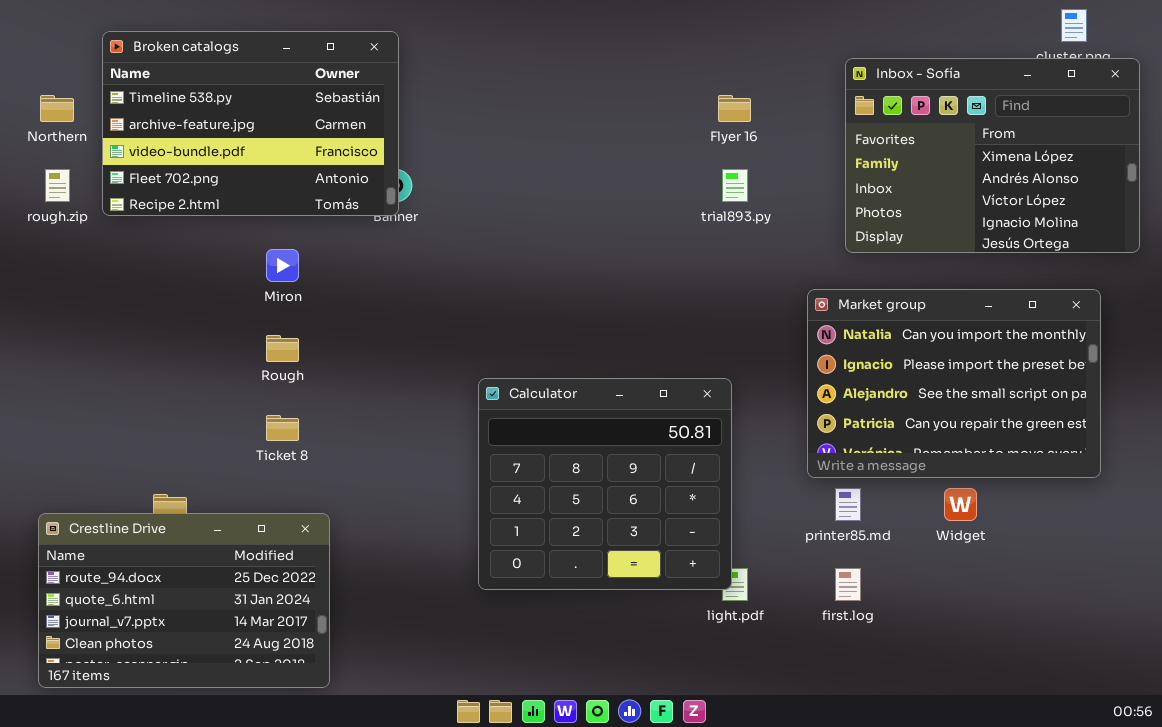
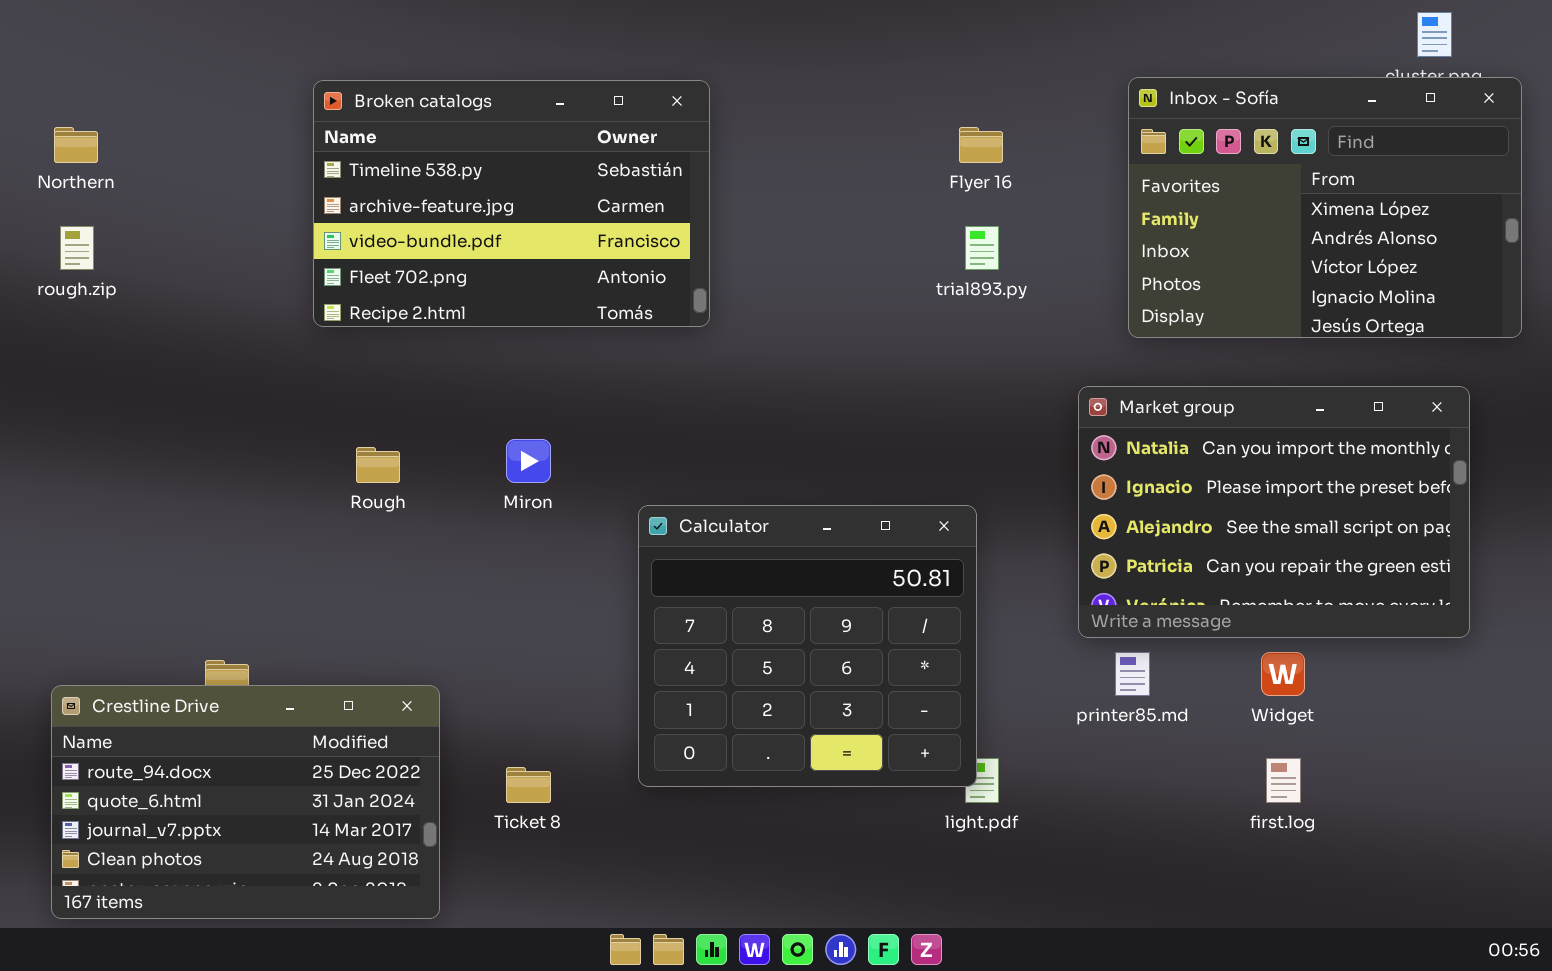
Broken catalogs: [102,31,399,216] -> [313,80,710,327], moved
Miron: [266,249,299,282] -> [506,439,551,483], moved
Ticket 8: [266,415,299,441] -> [506,767,551,803], moved
first.log: [835,568,861,601] -> [1266,758,1301,803], moved

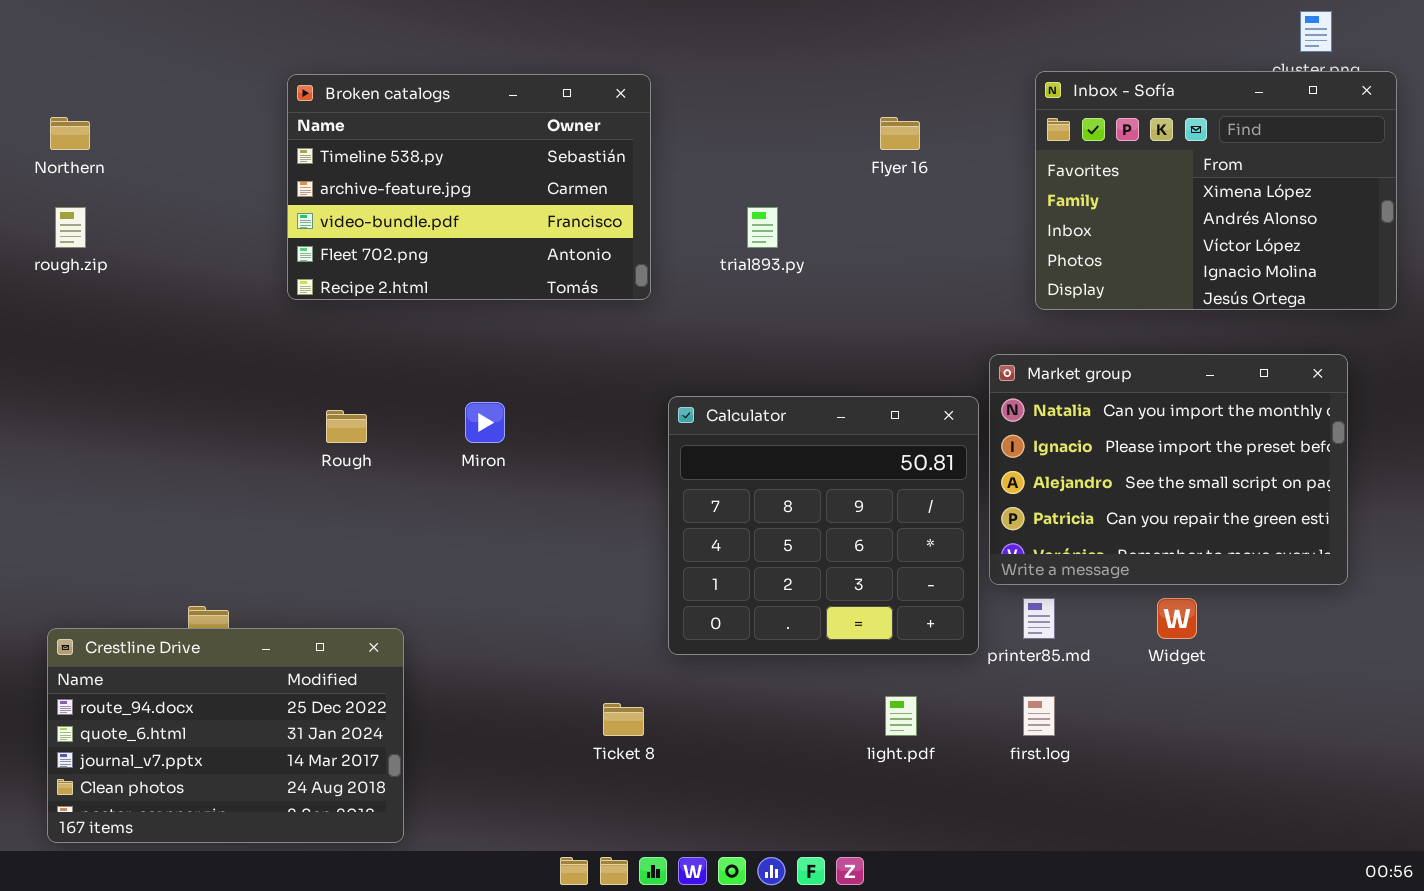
trial893.py: [965,226,999,270] -> [747,207,778,248], moved
Calculator: [638,505,977,787] -> [668,396,979,655], moved
first.log: [1266,758,1301,803] -> [1023,696,1055,736], moved
Ticket 8: [506,767,551,803] -> [603,703,644,736], moved

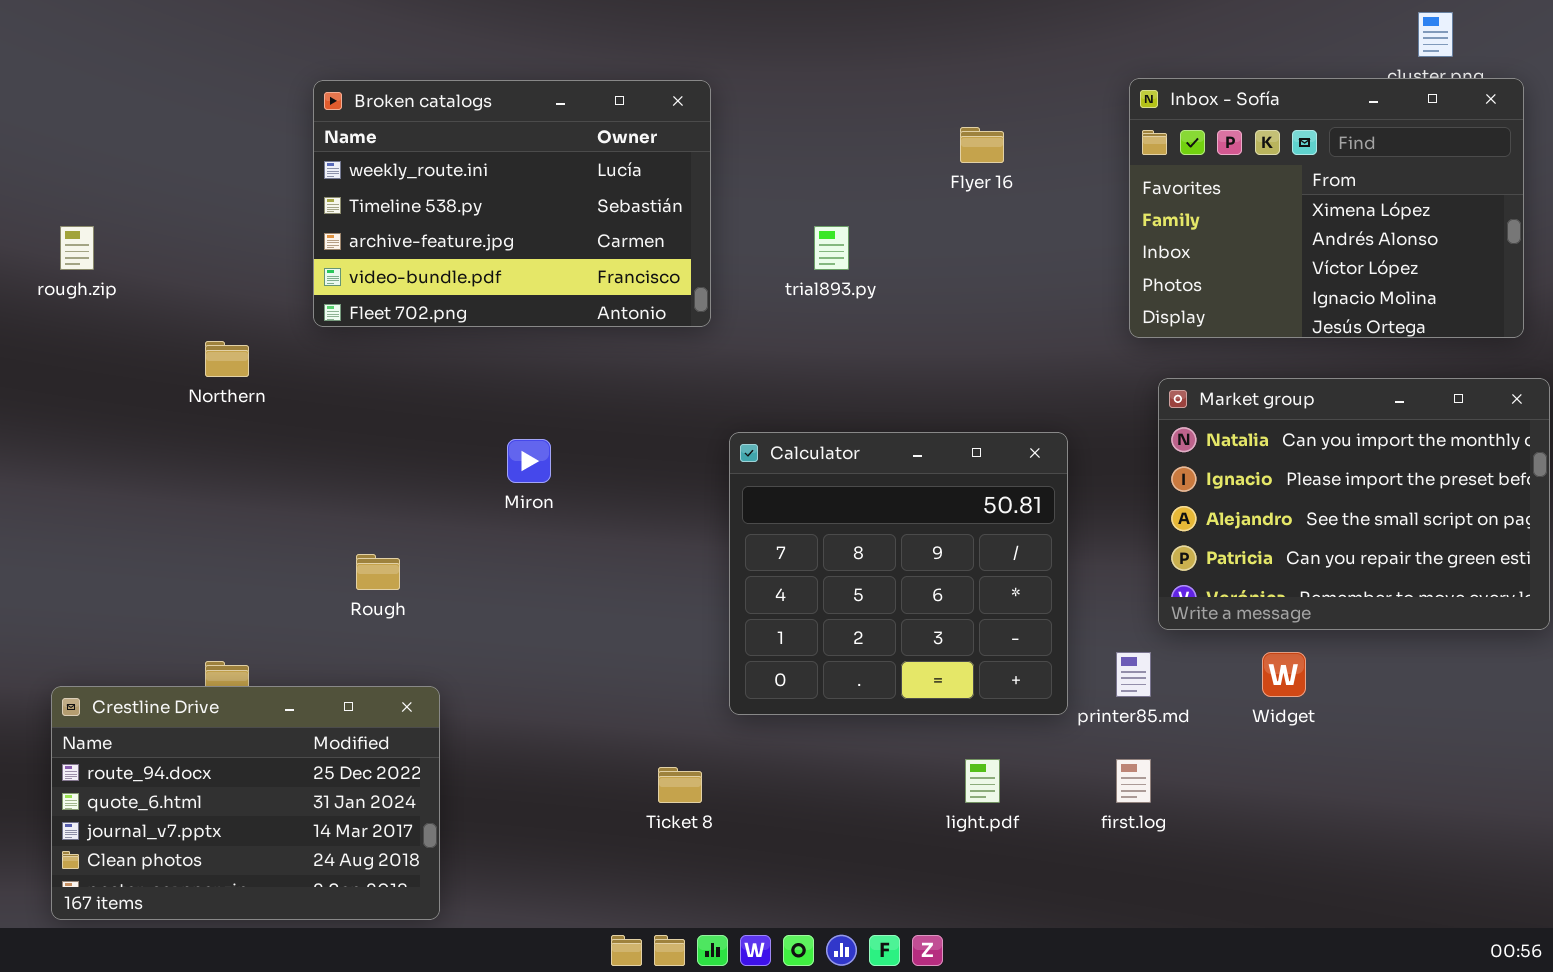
Broken catalogs: [287,74,651,300] -> [313,80,711,327], scrolled up 1 row
Northern: [50,117,90,150] -> [205,341,249,377], moved
Market group: [989,354,1348,585] -> [1158,378,1550,630], moved
Rough: [326,410,367,443] -> [356,554,400,590], moved

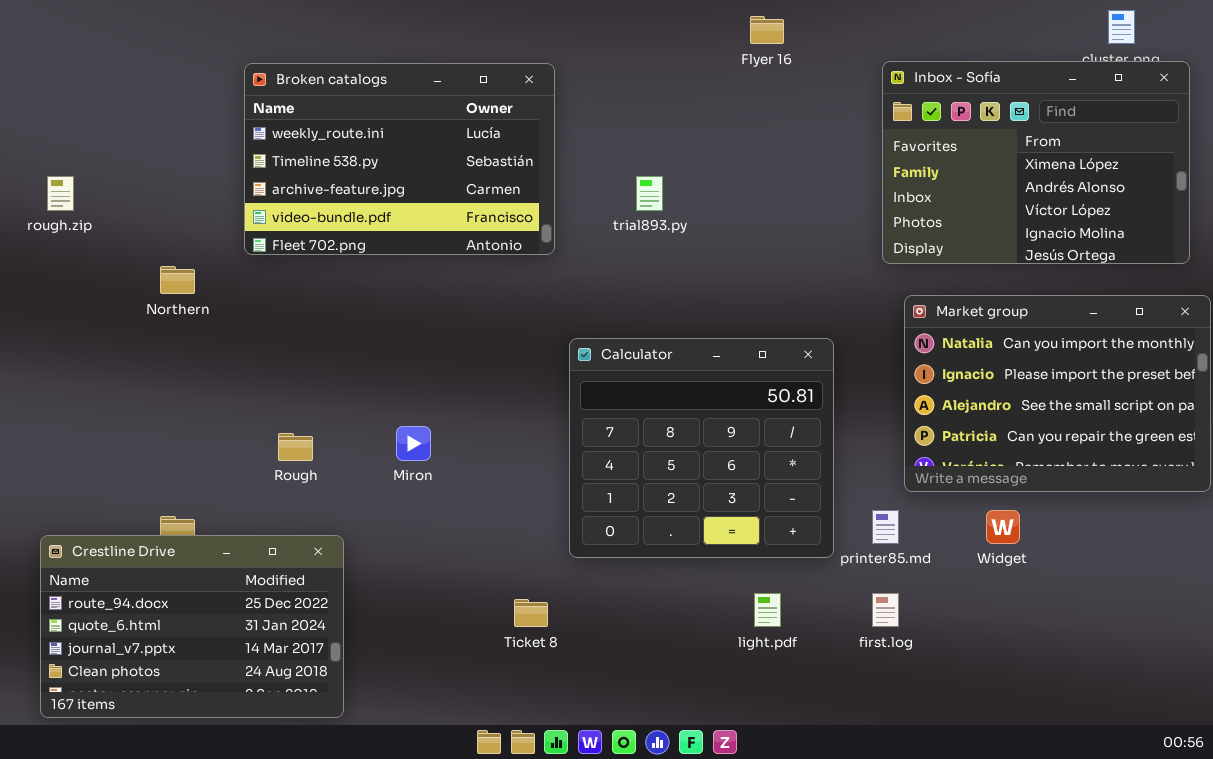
Flyer 16: [960,127,1004,163] -> [750,16,784,44], moved
Miron: [507,439,551,483] -> [396,426,431,461], moved

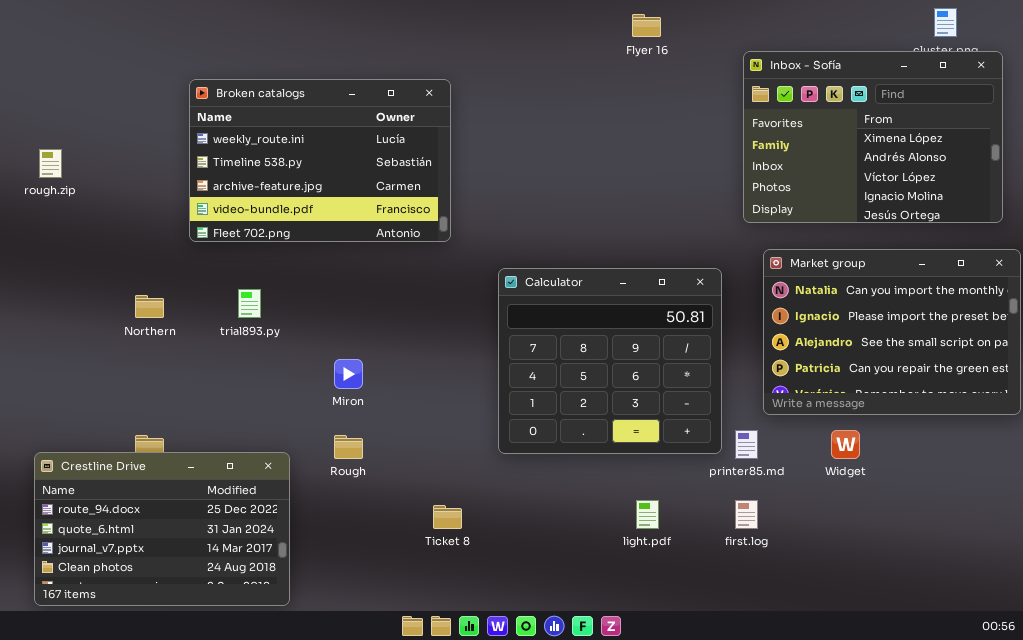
Broken catalogs: [244,63,555,255] -> [189,79,451,242], moved
trial893.py: [636,176,663,211] -> [238,289,261,318], moved
Northern: [160,266,195,294] -> [135,295,164,318], moved
Calculator: [569,338,834,558] -> [498,268,722,454], moved
Rough: [278,433,313,461] -> [334,435,363,459], moved

